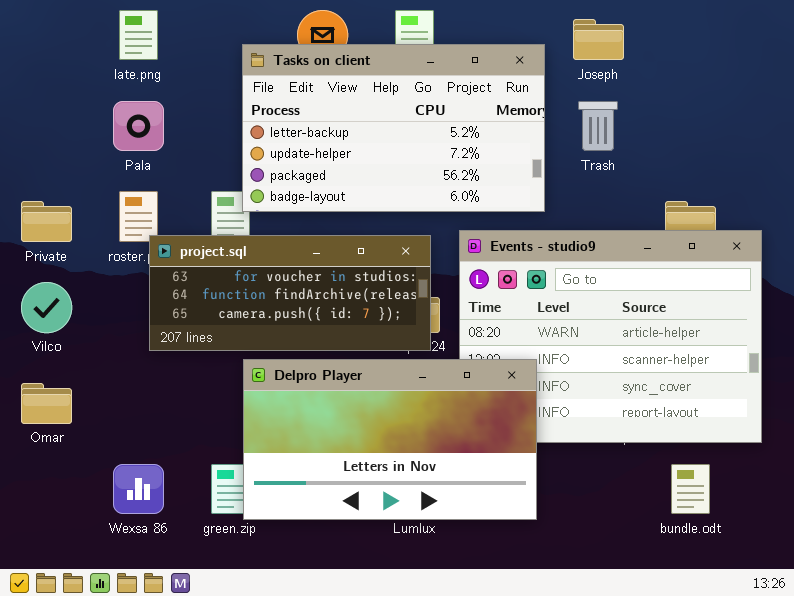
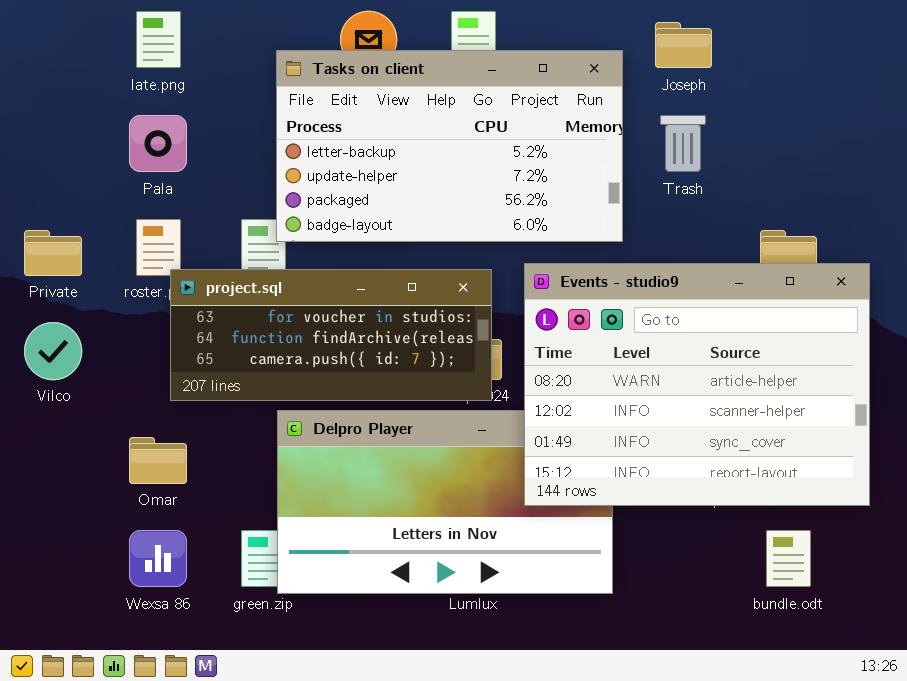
Events - studio9: [459,230,762,443] -> [524,263,870,506], raised
Omar: [21,383,72,424] -> [129,437,187,484], moved

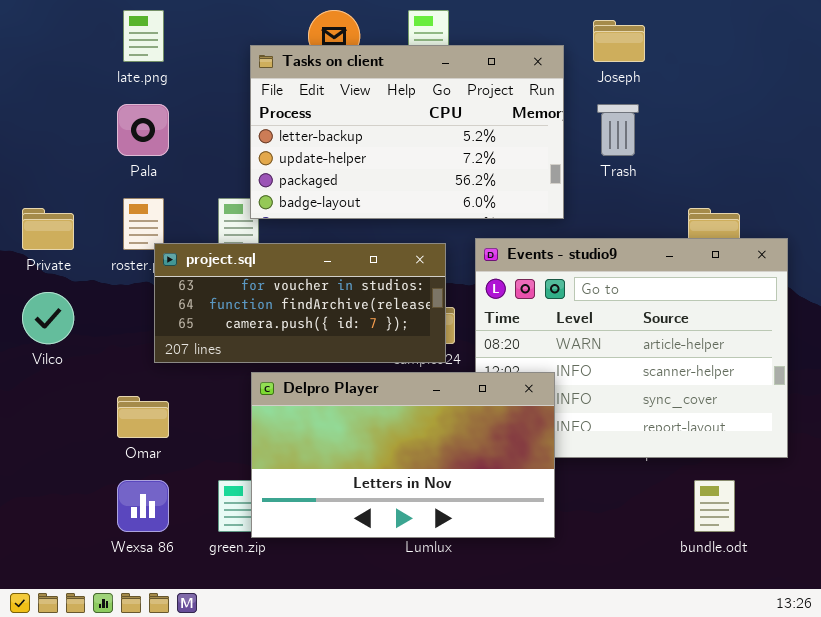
Delpro Player: [277,410,613,594] -> [251,372,555,538], raised

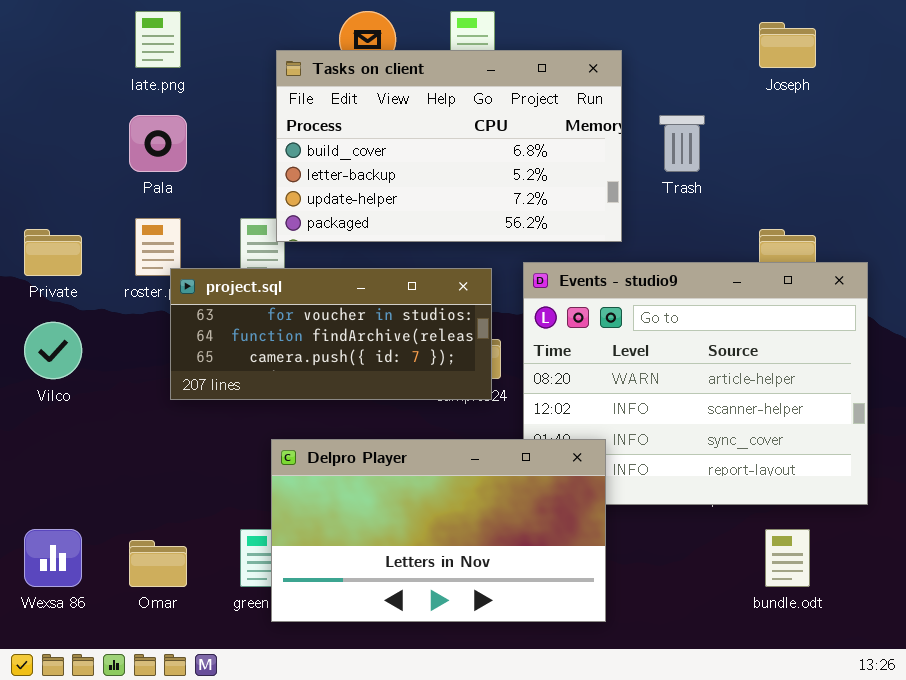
Joseph: [593,20,645,62] -> [759,22,816,68], moved
Tasks on client: [250,45,564,219] -> [276,50,622,242], scrolled up 1 row
Delpro Player: [251,372,555,538] -> [271,439,606,622], moved
Omar: [117,396,169,438] -> [129,540,187,587], moved
Wexsa 86: [117,480,169,532] -> [24,529,82,587], moved

